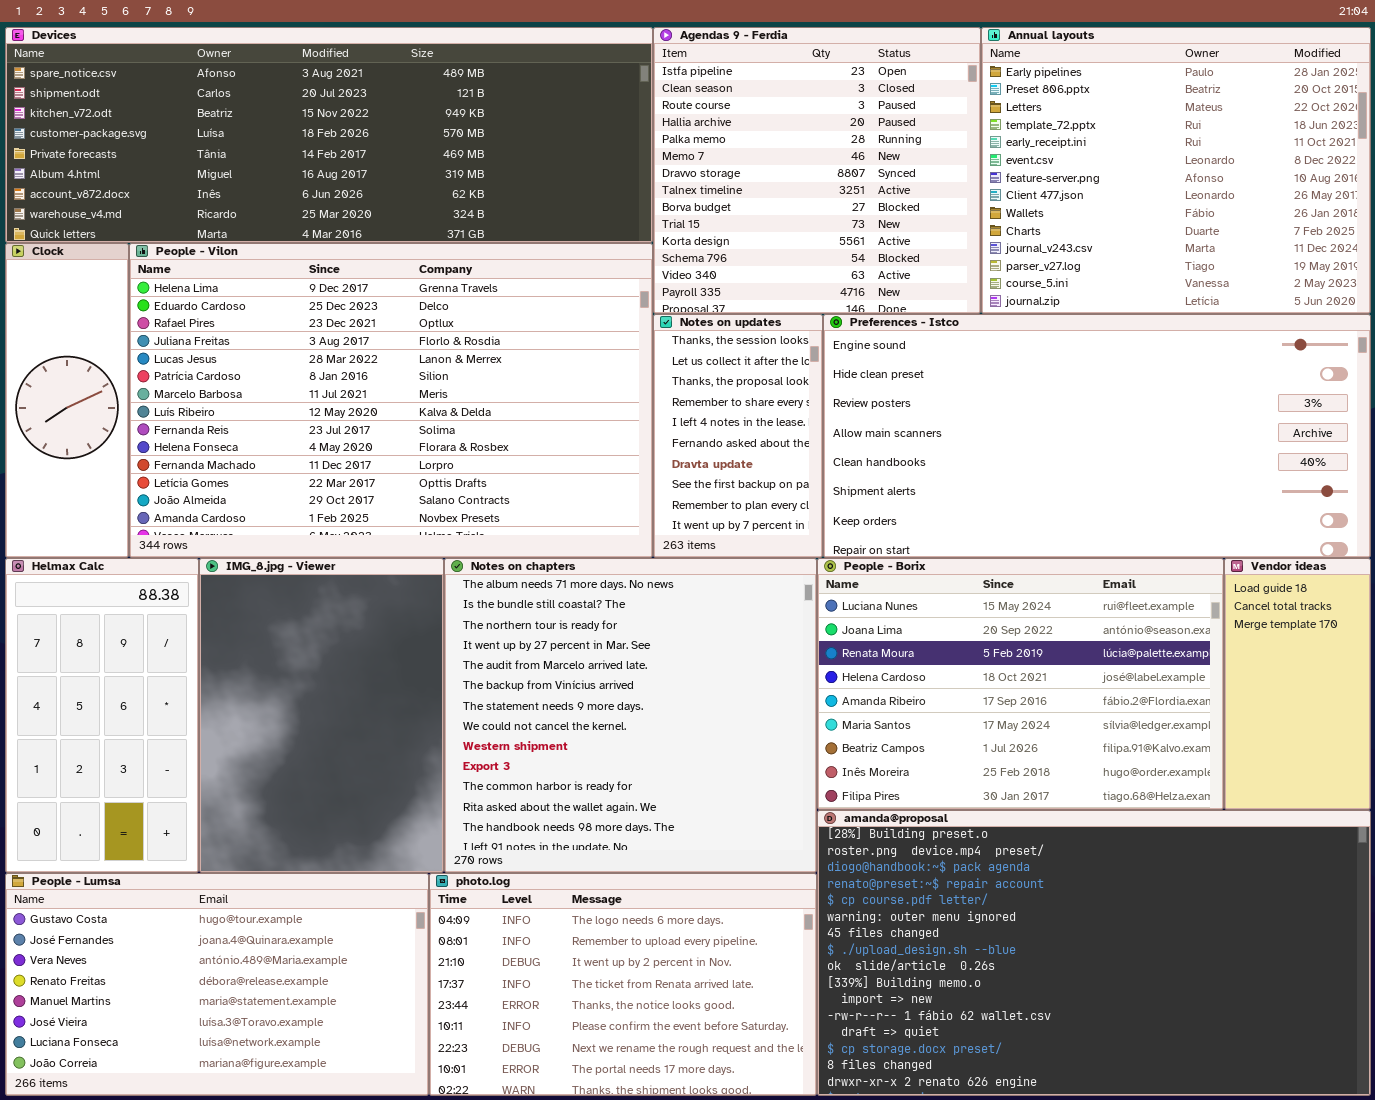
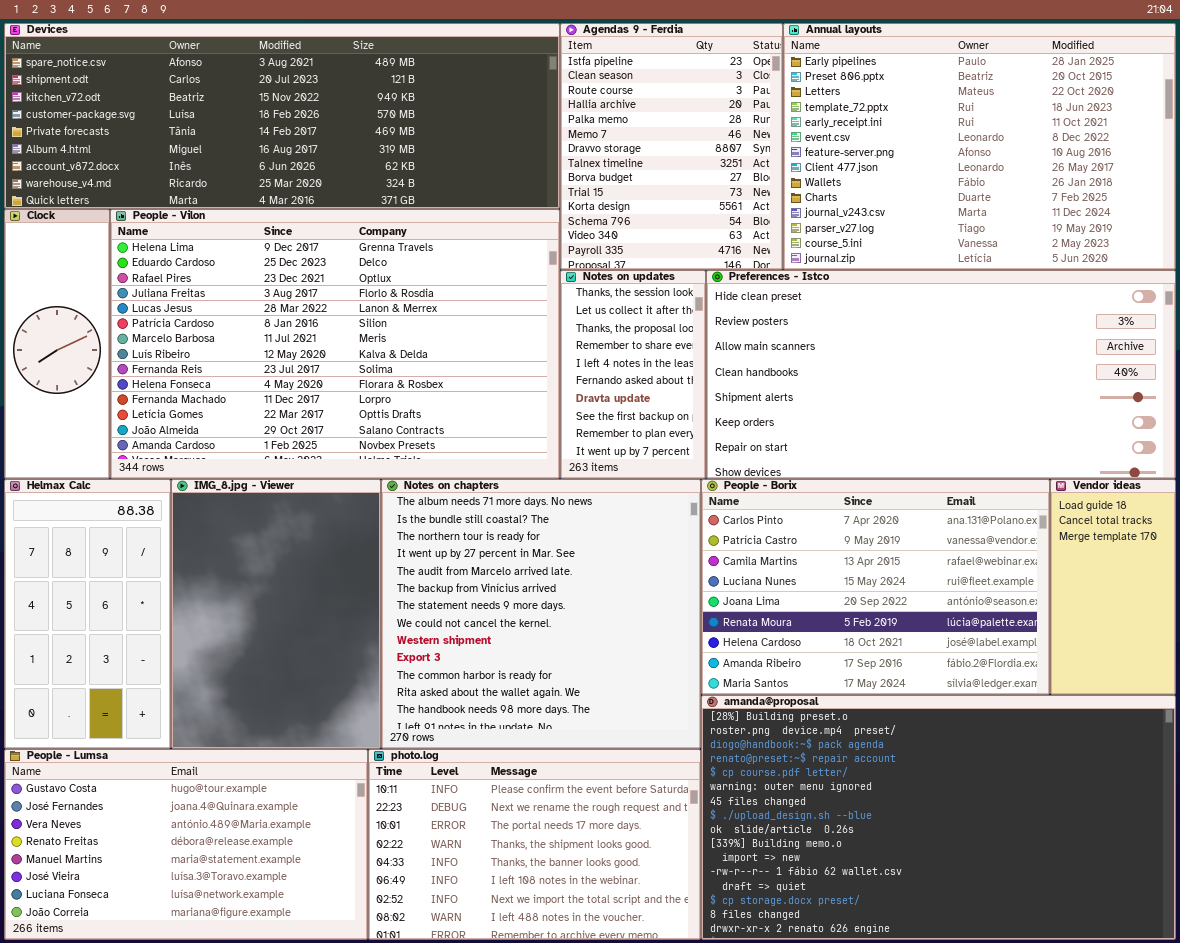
Agendas 9 - Ferdia: [653,27,981,314] -> [560,23,783,270], resized
Annual layouts: [981,27,1371,314] -> [783,23,1176,270], resized
Preferences - Istco: [823,314,1371,558] -> [706,270,1176,479], scrolled down 1 row
People - Borix: [817,558,1224,810] -> [701,479,1050,695], scrolled up 3 rows
photo.log: [429,873,817,1096] -> [368,749,701,940], scrolled down 5 rows

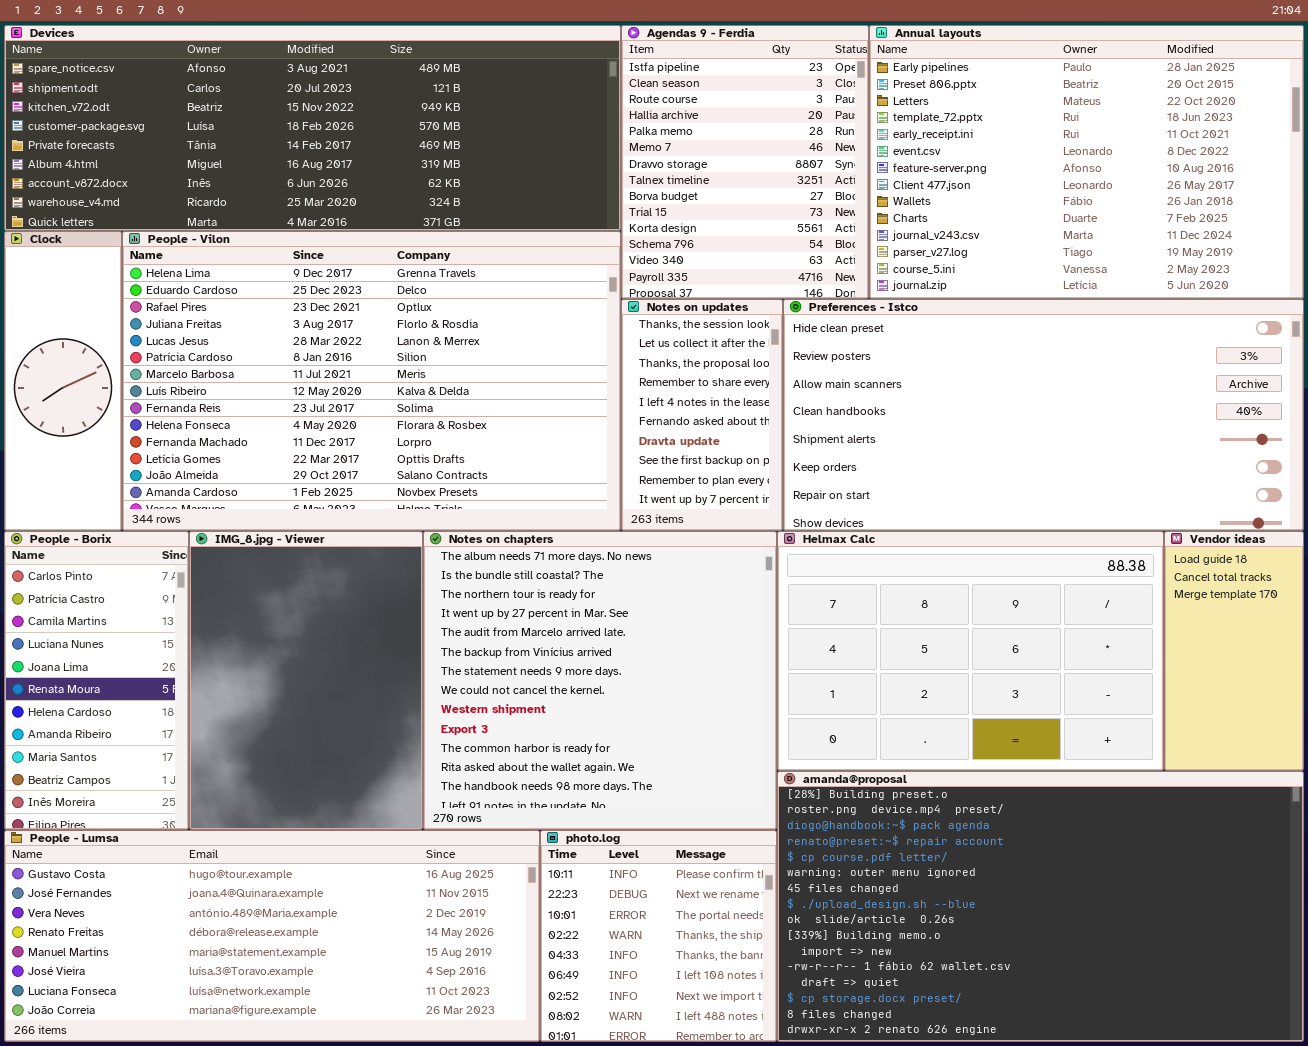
Helmax Calc: [4,479,171,749] -> [777,531,1164,771], moved, resized
People - Borix: [701,479,1050,695] -> [4,531,189,830], moved, resized
People - Lumsa: [4,749,368,940] -> [4,830,540,1042], resized
photo.log: [368,749,701,940] -> [540,830,777,1042], resized

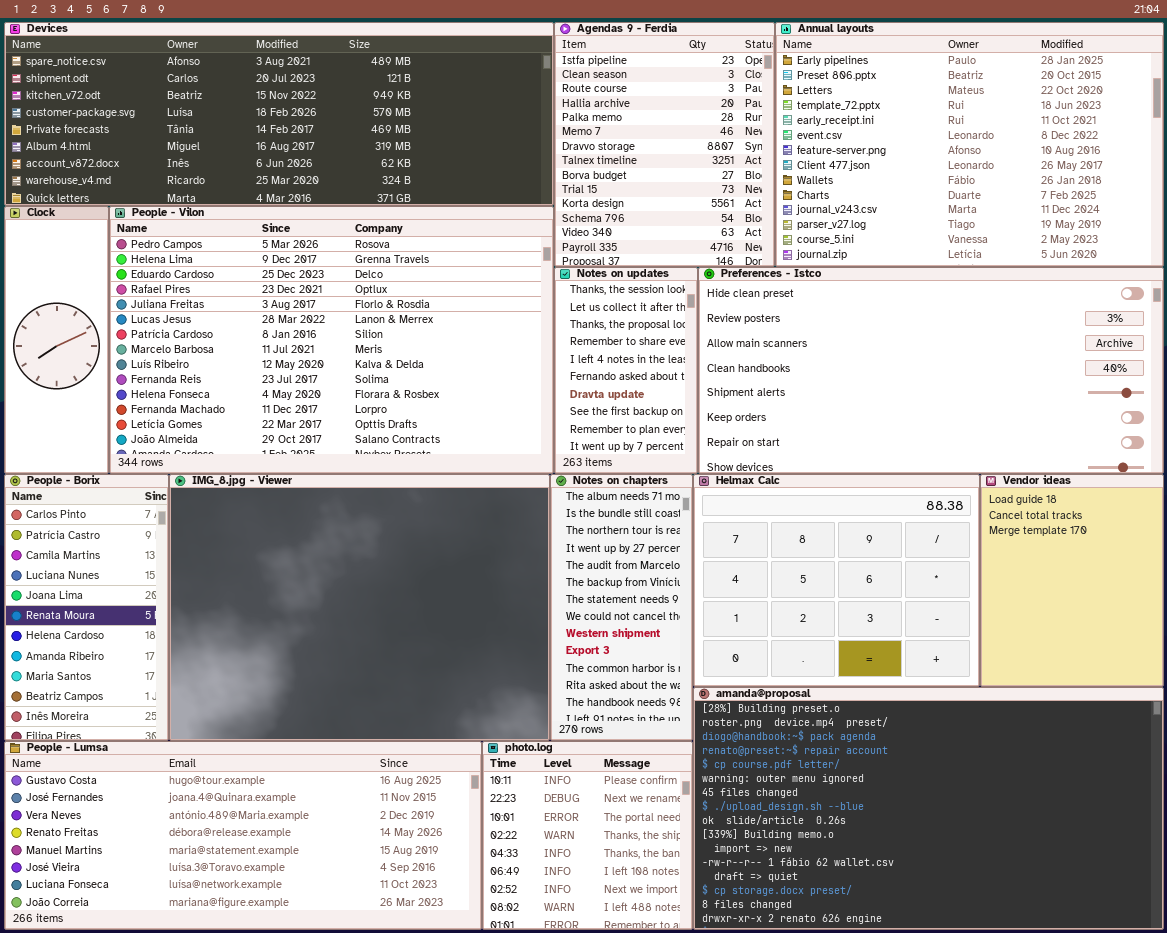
People - Vilon: [122,231,621,531] -> [109,206,554,474], scrolled up 1 row
IMG_8.jpg - Viewer: [189,531,423,830] -> [169,474,550,741], resized
Notes on chapters: [423,531,777,830] -> [550,474,693,741], resized
Helmax Calc: [777,531,1164,771] -> [693,474,980,687], resized
Vendor ideas: [1164,531,1304,771] -> [980,474,1164,687], resized

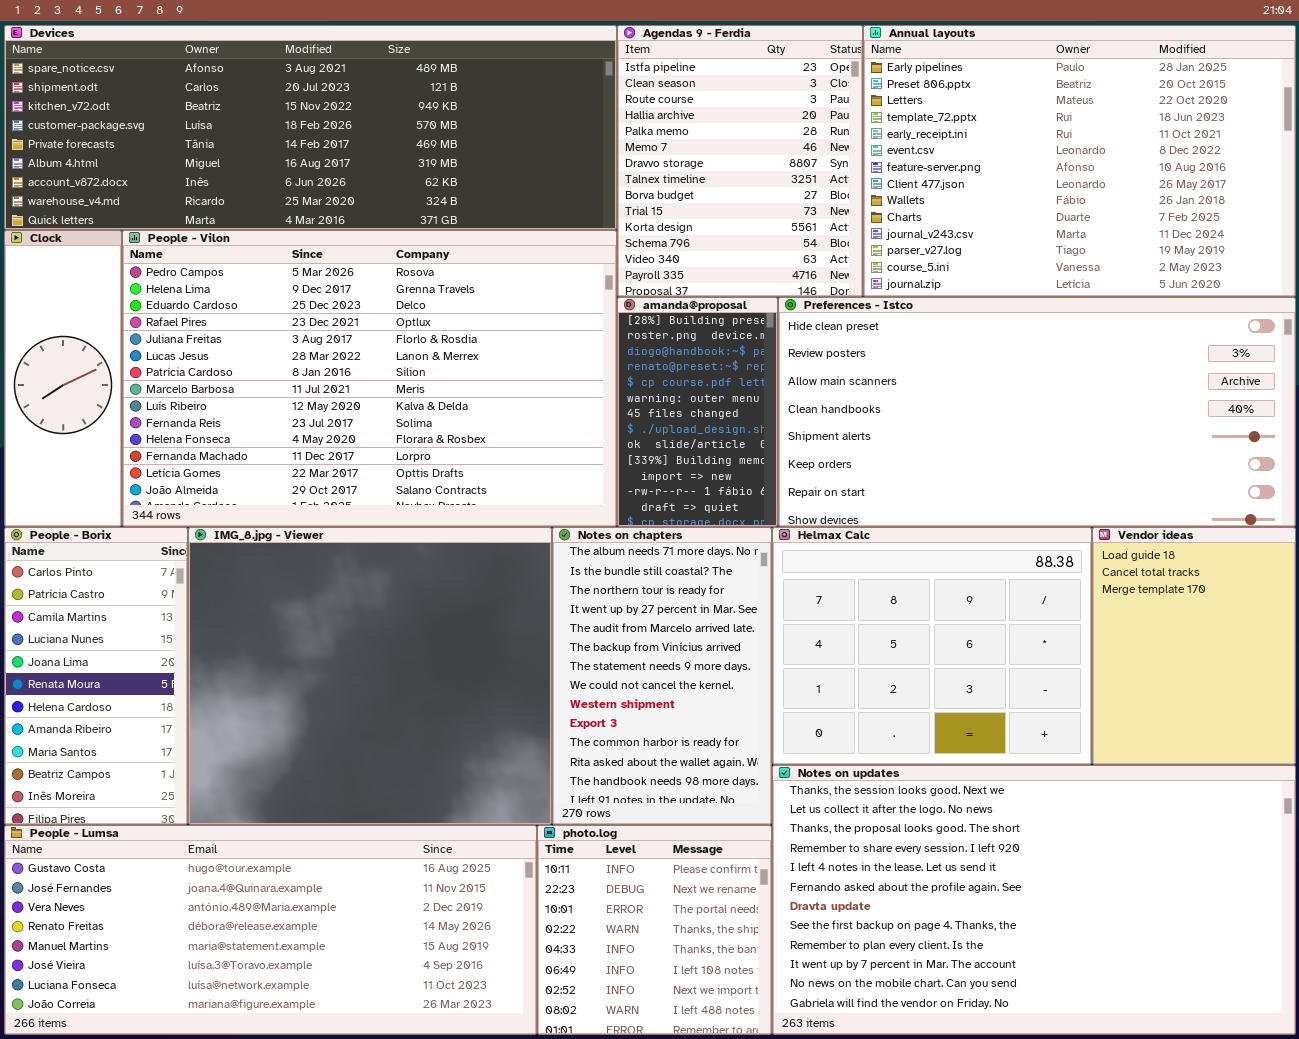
Notes on updates: [554,267,698,474] -> [772,765,1296,1035], moved, resized
IMG_8.jpg - Viewer: [169,474,550,741] -> [188,527,552,825], resized
Notes on chapters: [550,474,693,741] -> [552,527,772,825], resized
amanda@proposal: [693,687,1164,930] -> [617,297,778,527], moved, resized

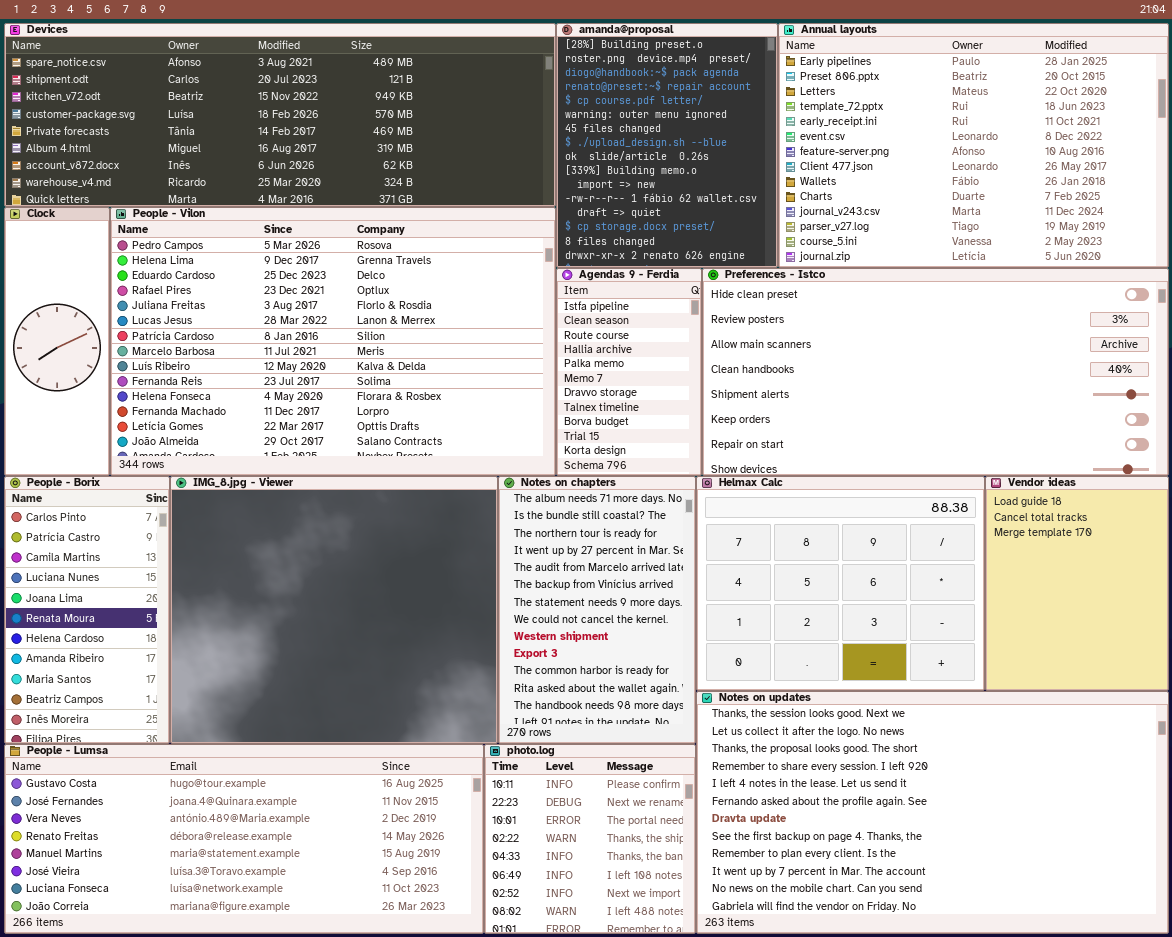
Agendas 9 - Ferdia: [617,25,863,297] -> [556,268,702,476], moved, resized
amanda@proposal: [617,297,778,527] -> [556,23,778,268], moved, resized

